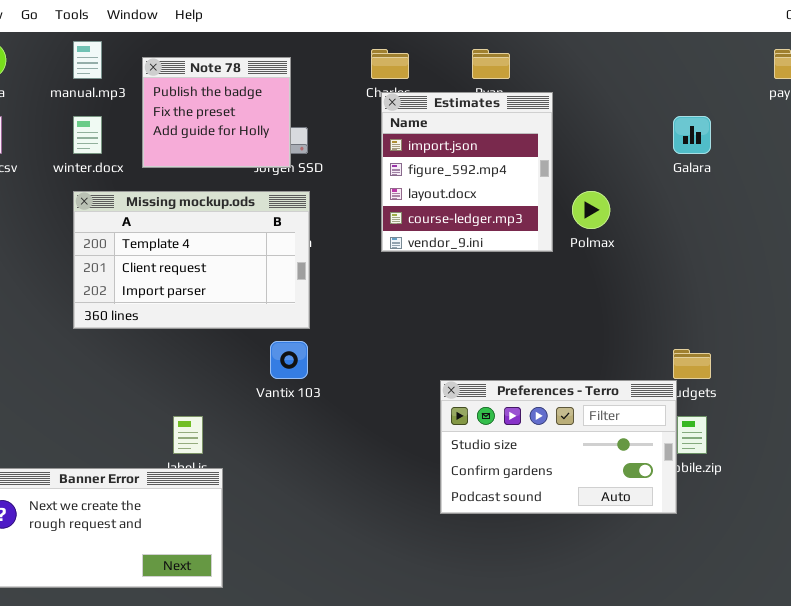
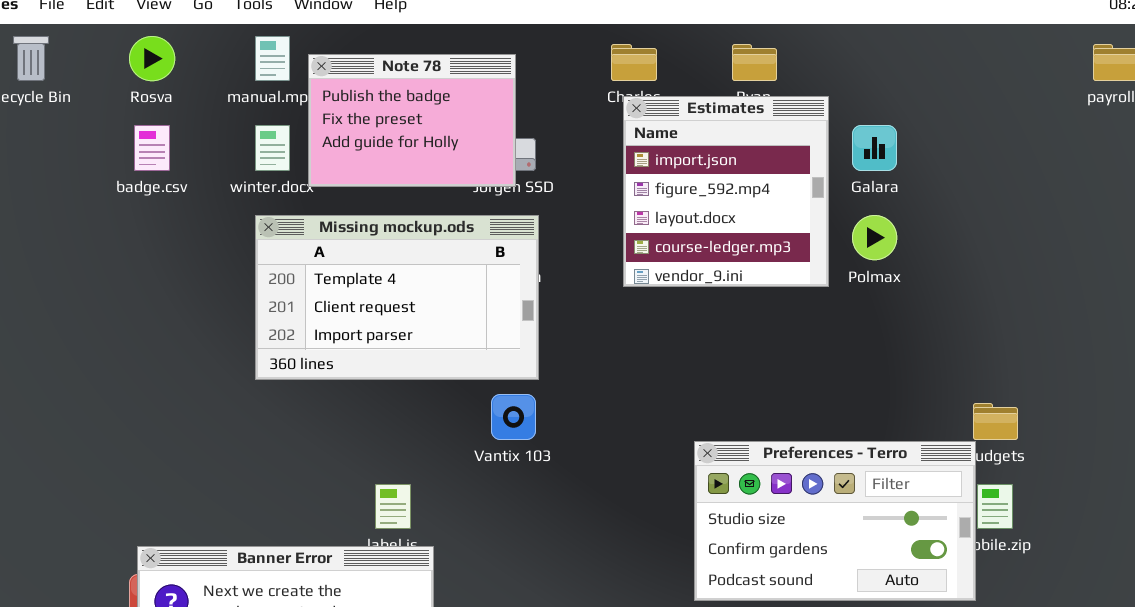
Note 78: [142,57,291,168] -> [308,54,516,187], resized
Galara: [673,116,711,154] -> [852,125,897,171], moved

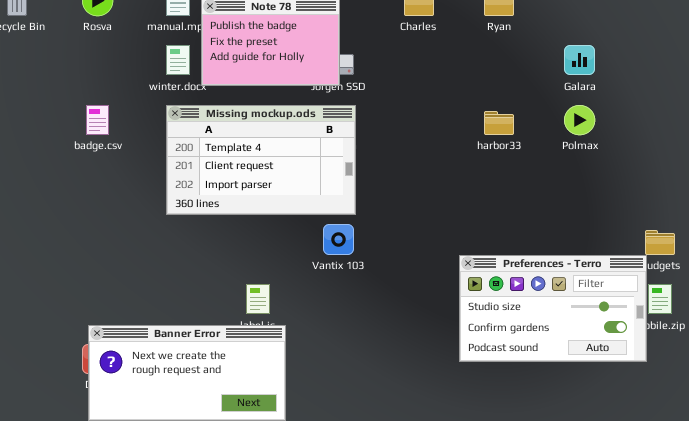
Estimates: [623,96,829,287] -> none, closed
badge.csv: [134,125,170,171] -> [86,105,109,135], moved

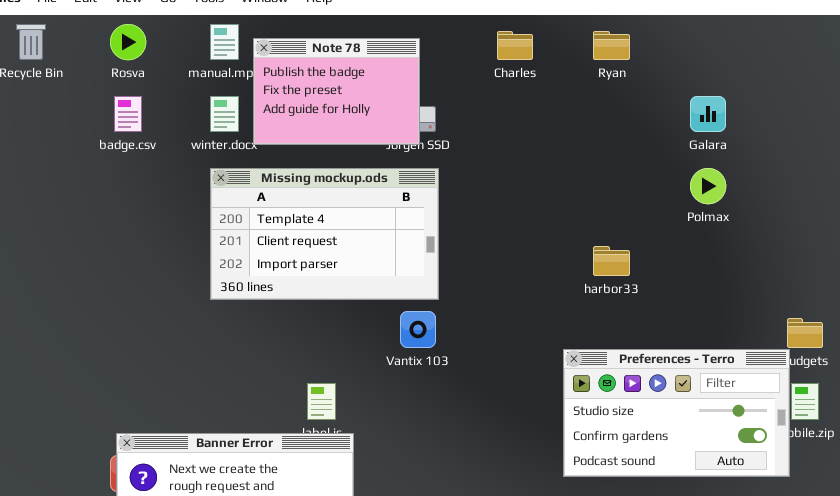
badge.csv: [86,105,109,135] -> [114,96,142,132], moved
harbor33: [484,111,514,135] -> [593,246,630,276], moved

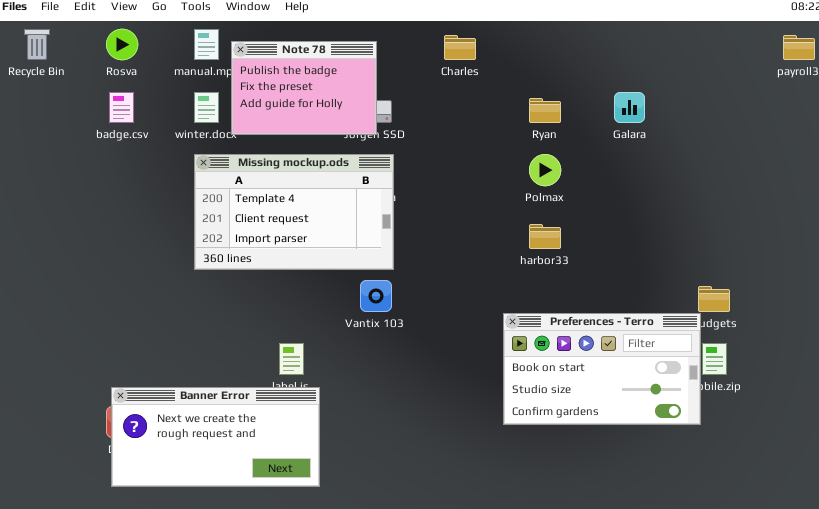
Ryan: [593,31,630,60] -> [529,98,561,123], moved
Polmax: [690,168,726,204] -> [529,154,561,186], moved
Preferences - Terro: [563,349,790,477] -> [503,313,701,425], scrolled up 1 row

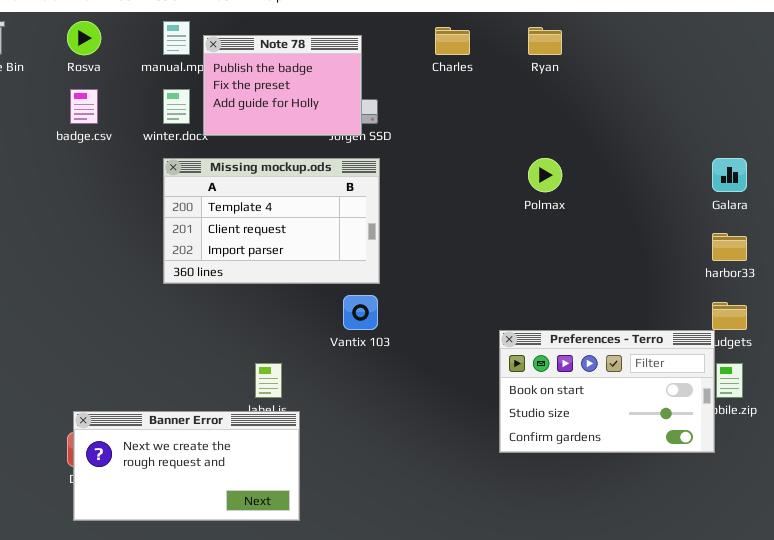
Galara: [614,92,645,123] -> [712,158,747,192], moved
Ryan: [529,98,561,123] -> [528,27,562,55], moved
harbor33: [529,224,561,249] -> [712,233,747,261], moved

